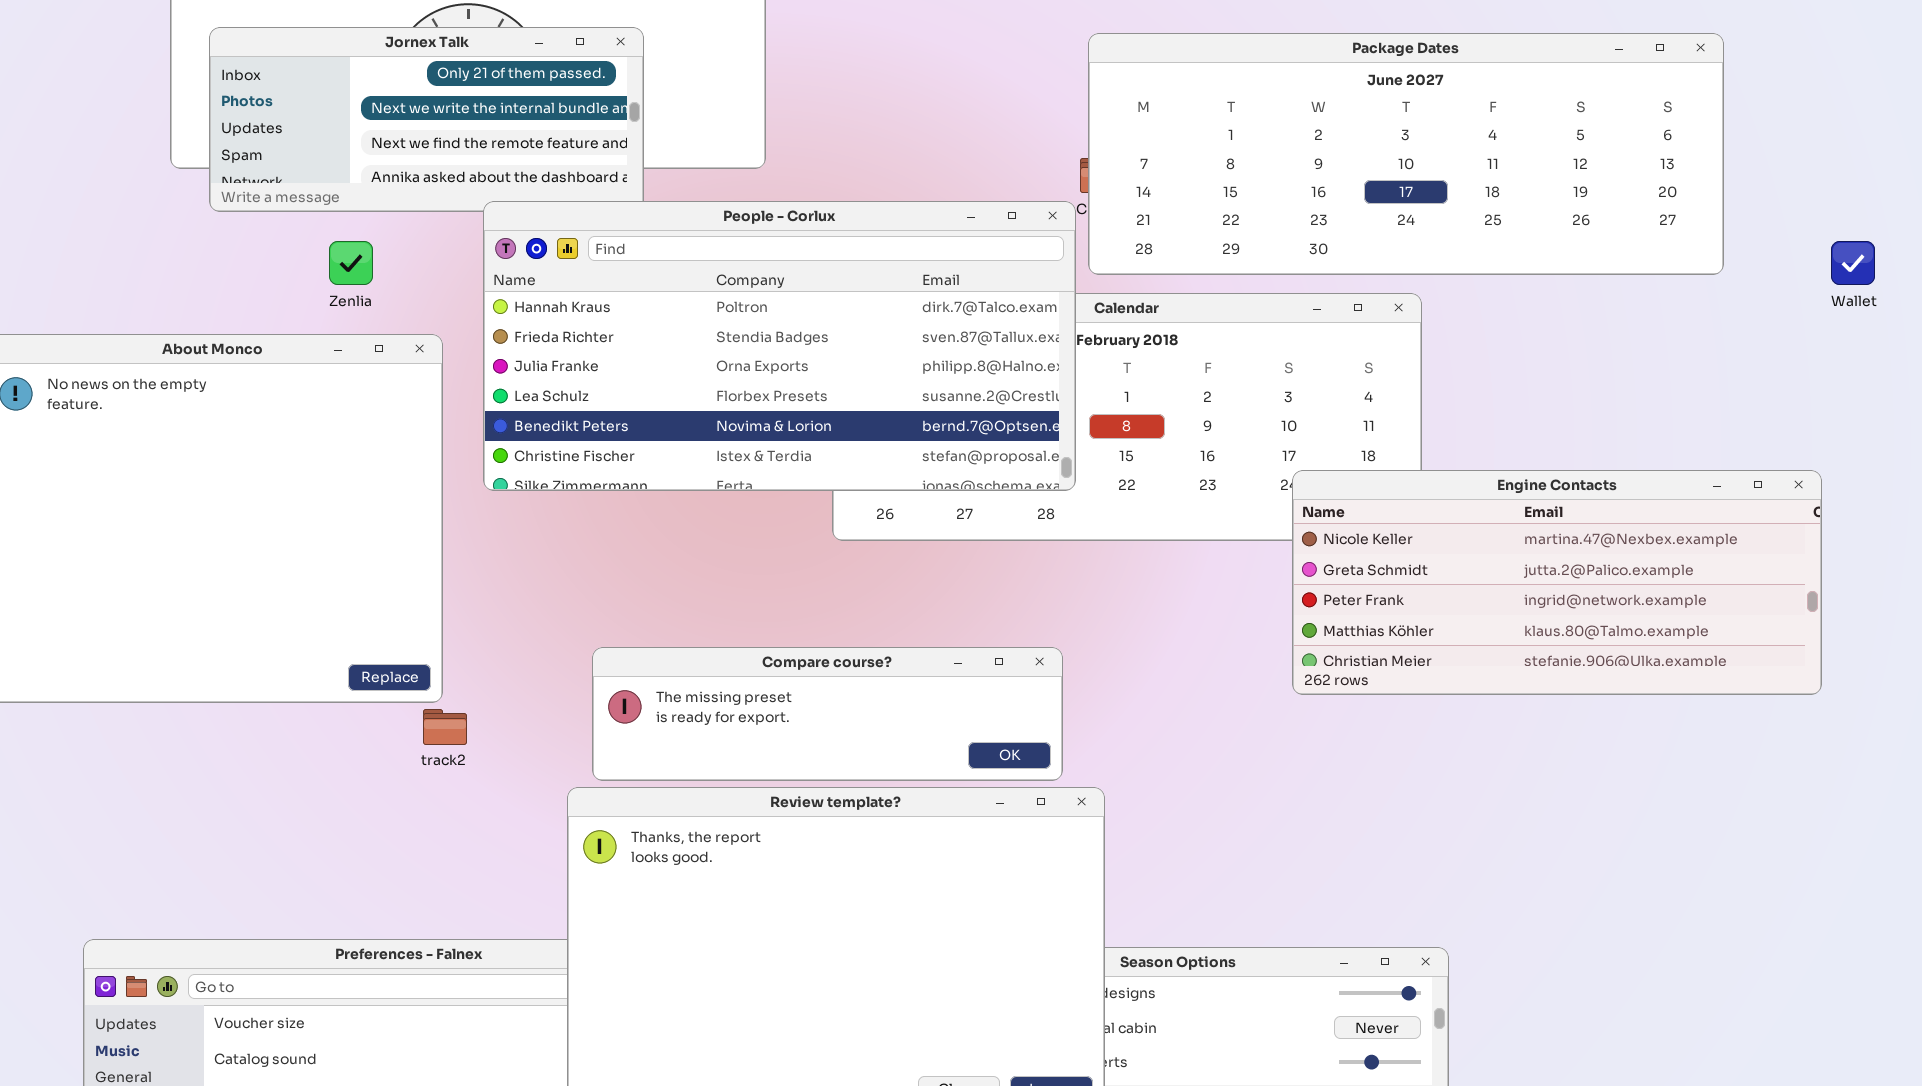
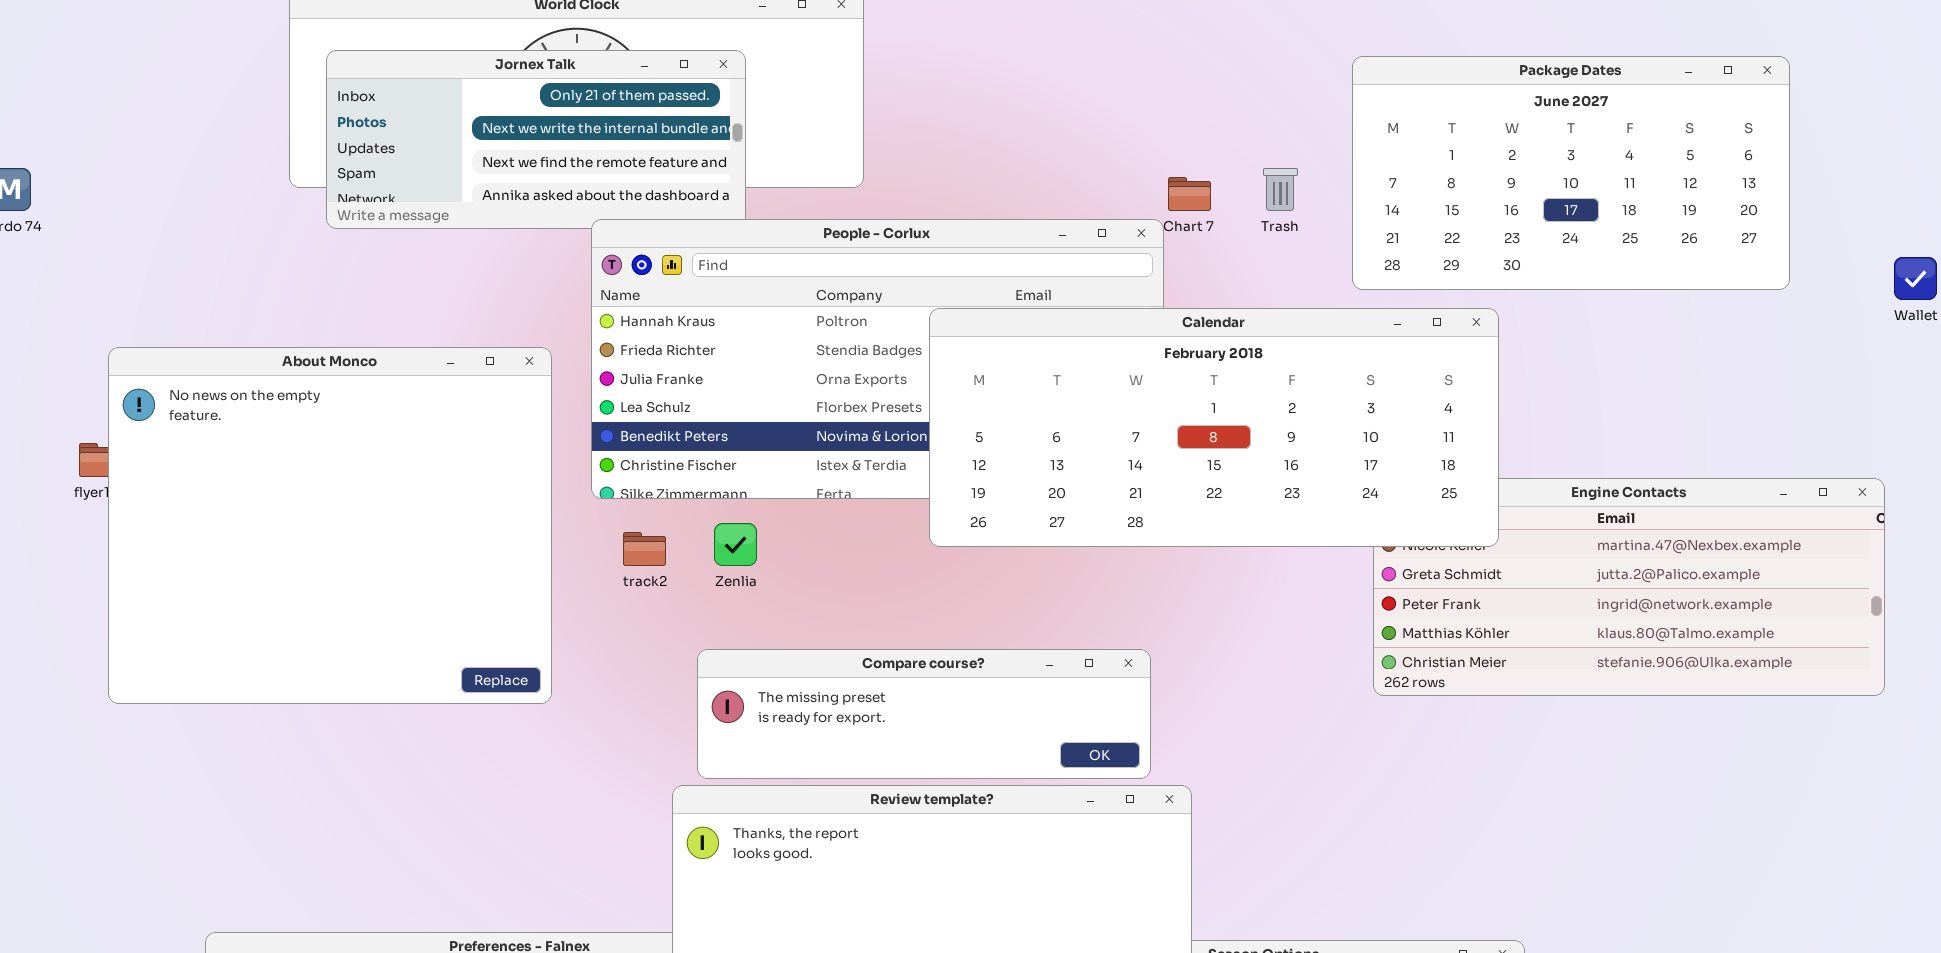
Package Dates: [1088,33,1724,275] -> [1352,56,1790,290], resized
Zenlia: [329,241,373,285] -> [714,523,757,566], moved
Calendar: [832,293,1422,541] -> [929,308,1499,547], raised
track2: [423,709,467,745] -> [623,532,666,566], moved

